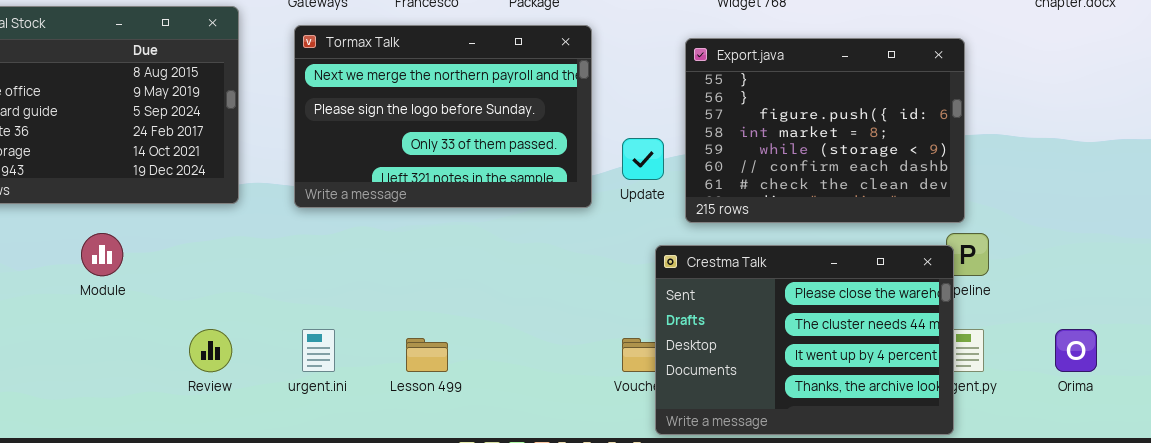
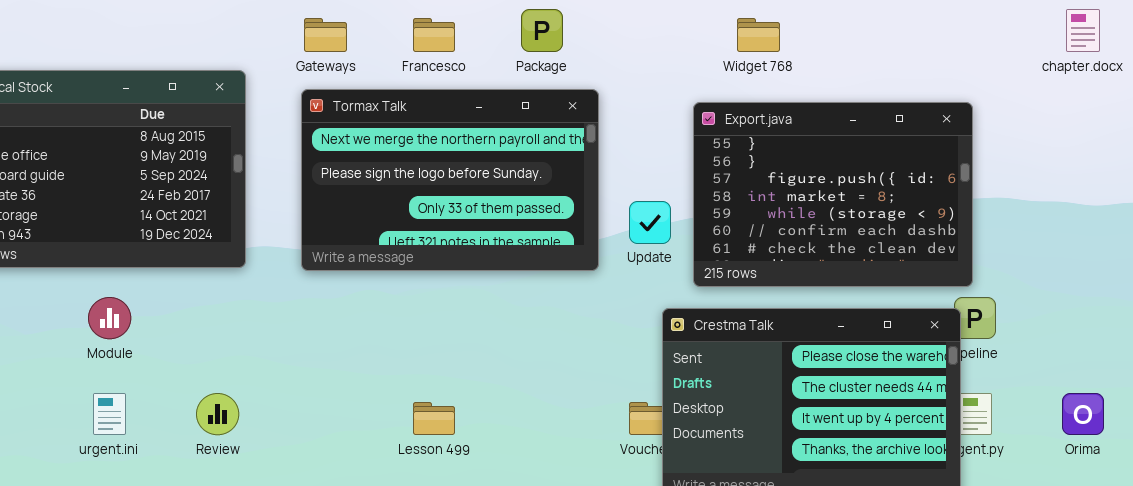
urgent.ini: [302,329,335,372] -> [93,393,126,435], moved

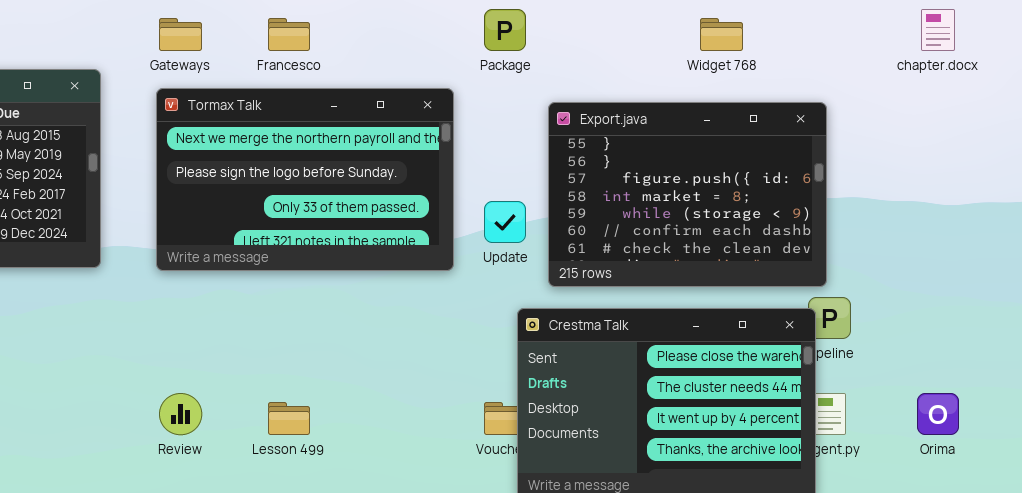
Package: [521,9,563,52] -> [484,9,526,51], moved
Widget 768: [737,18,780,52] -> [700,18,743,51], moved
Review: [196,393,239,435] -> [159,393,202,435], moved

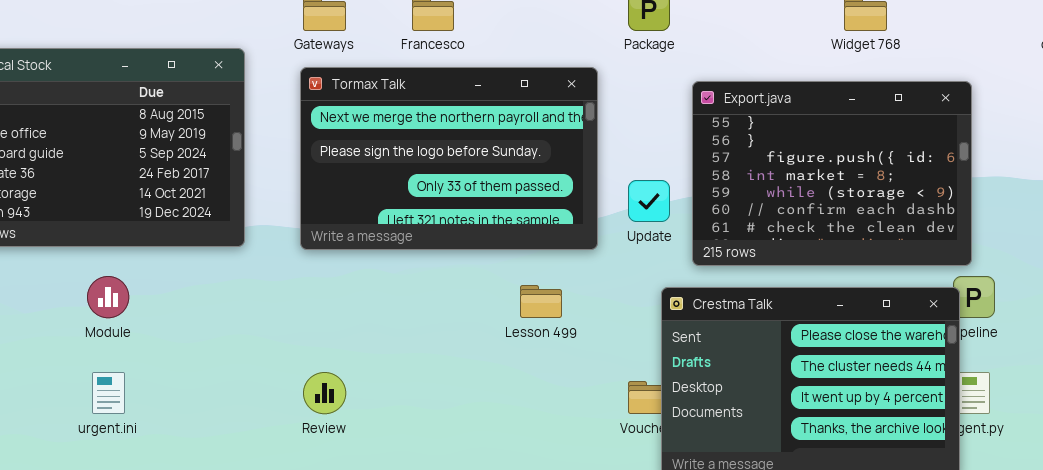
Lesson 499: [268,402,310,435] -> [520,285,562,318], moved

